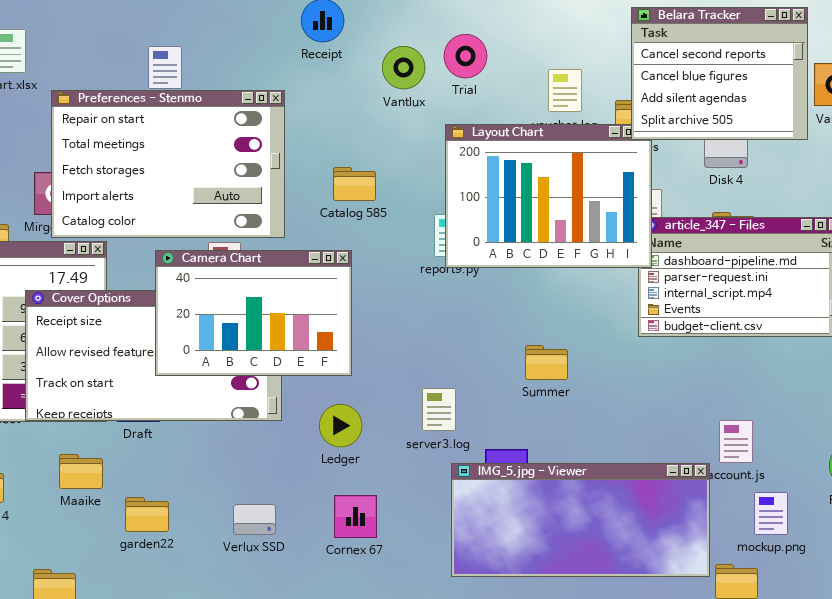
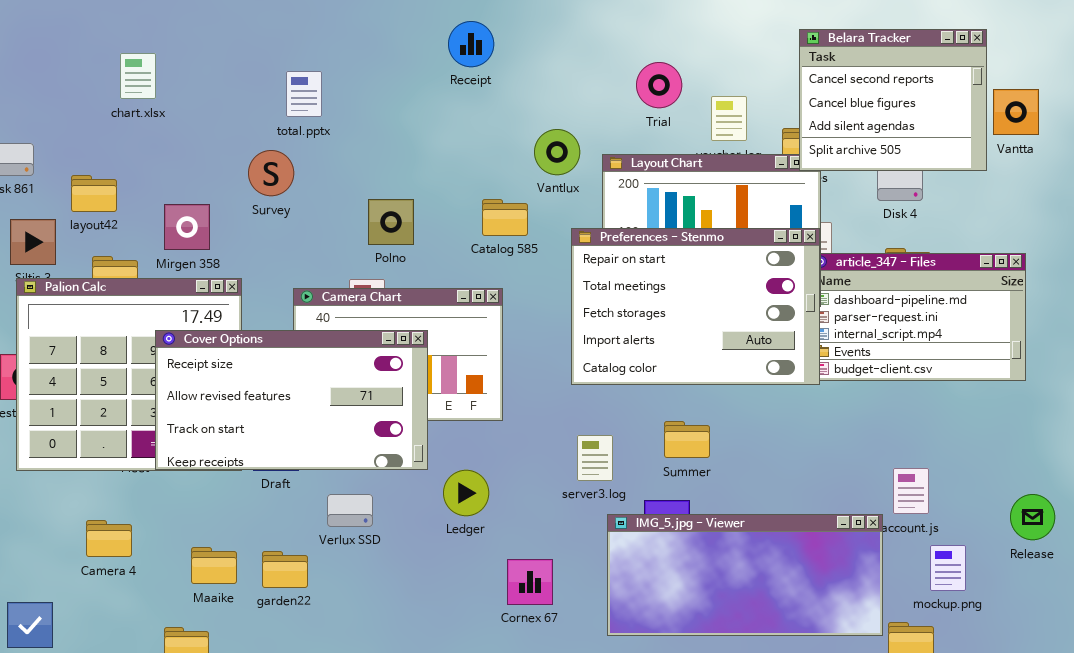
Trial: [444,34,487,78] -> [636,62,682,108], moved
Vantlux: [382,46,425,89] -> [534,129,580,175], moved
Preferences - Stenmo: [51,90,285,238] -> [571,228,820,385], moved
Cover Options: [25,290,282,421] -> [155,330,428,470], raised
Summer: [525,345,568,380] -> [664,421,710,458], moved
Ledger: [319,404,362,447] -> [443,470,489,516], moved
Maaike: [59,454,103,489] -> [191,547,237,584], moved
Cornex 67: [334,495,377,538] -> [507,559,553,605], moved
Verlux SSD: [233,504,276,535] -> [327,494,373,527], moved

